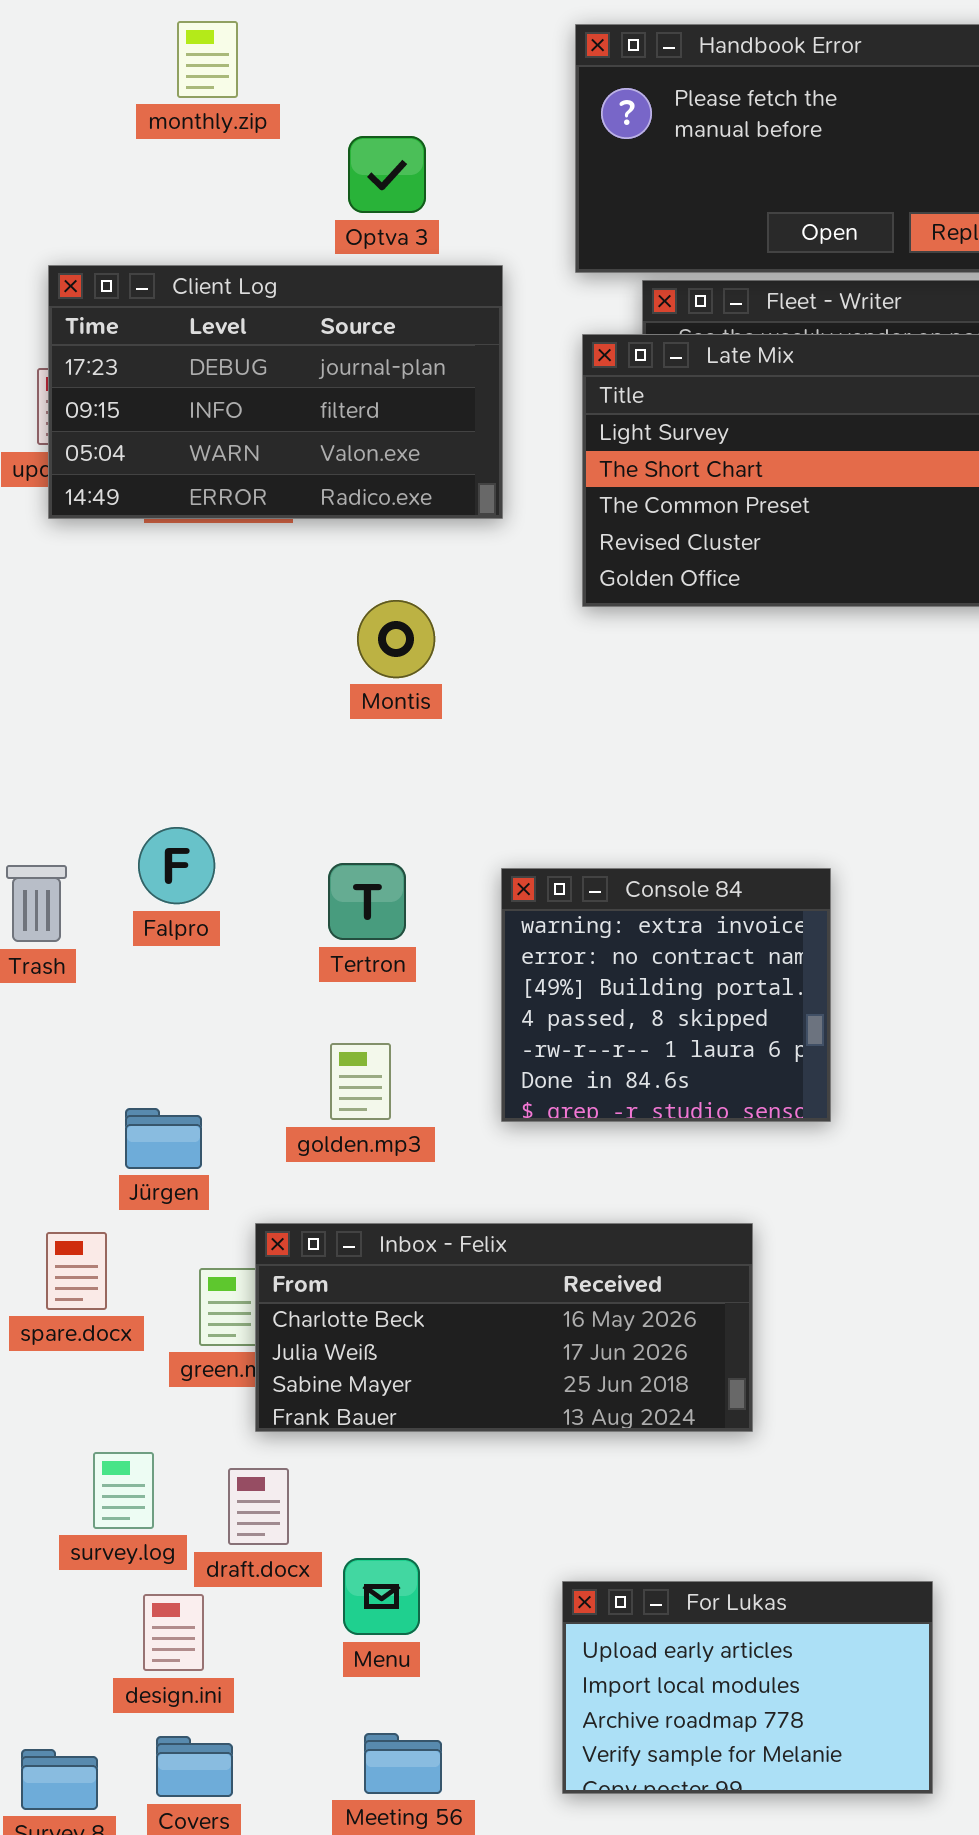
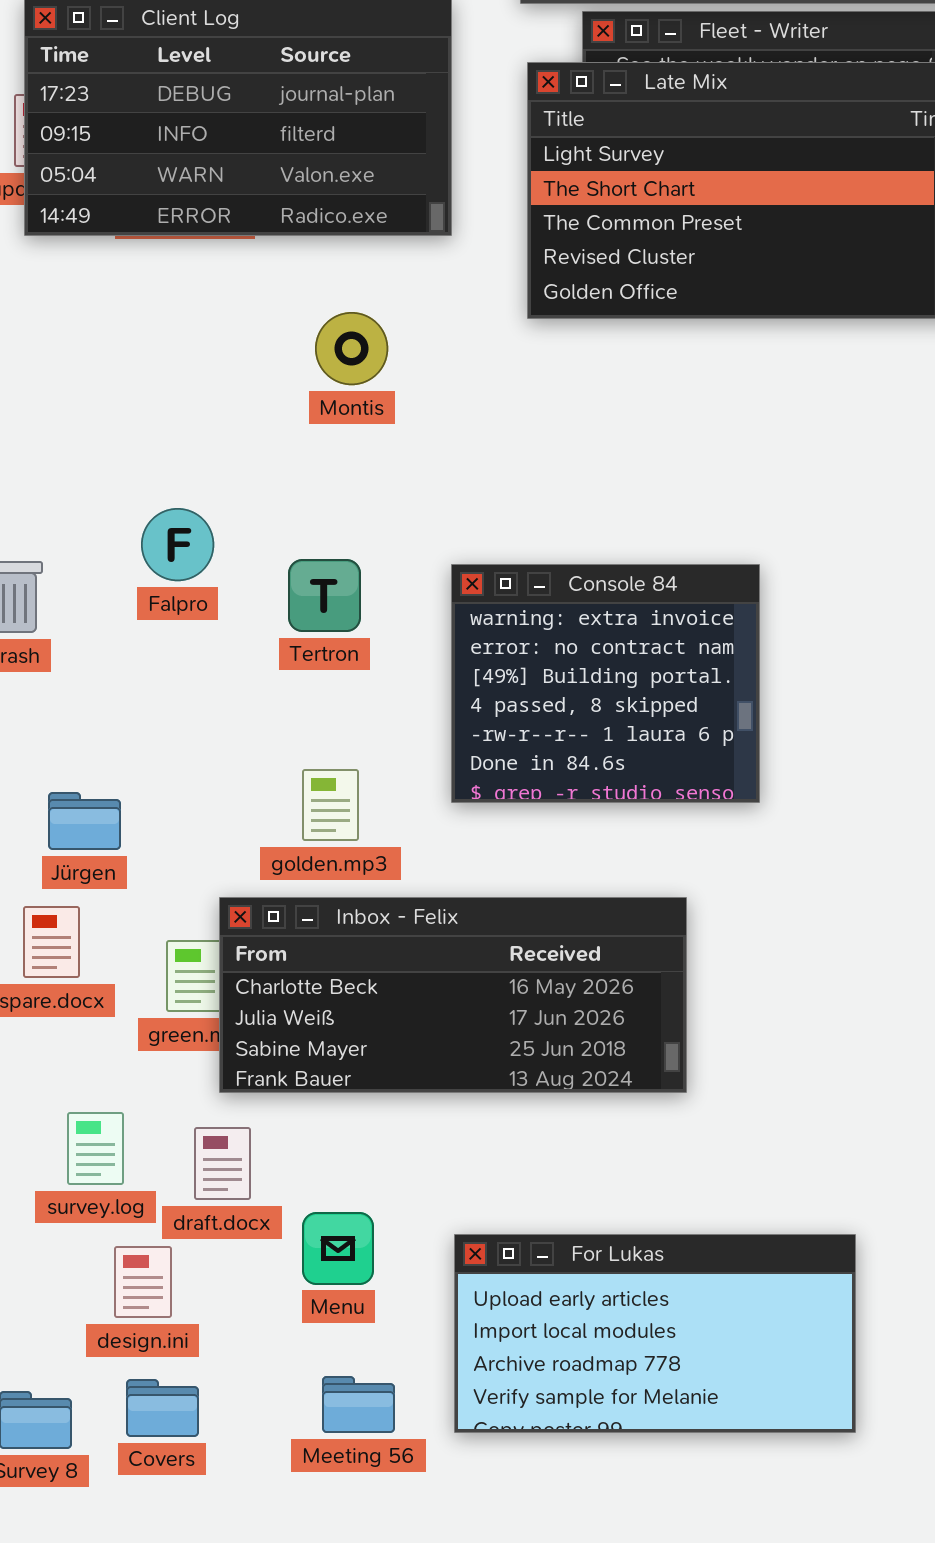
Falpro: [138,827,215,904] -> [141,508,214,581], moved
golden.mp3: [330,1043,391,1120] -> [302,769,359,841], moved
Jürgen: [125,1108,202,1169] -> [48,792,121,850], moved
For Lukas: [562,1581,933,1794] -> [454,1234,856,1433], resized

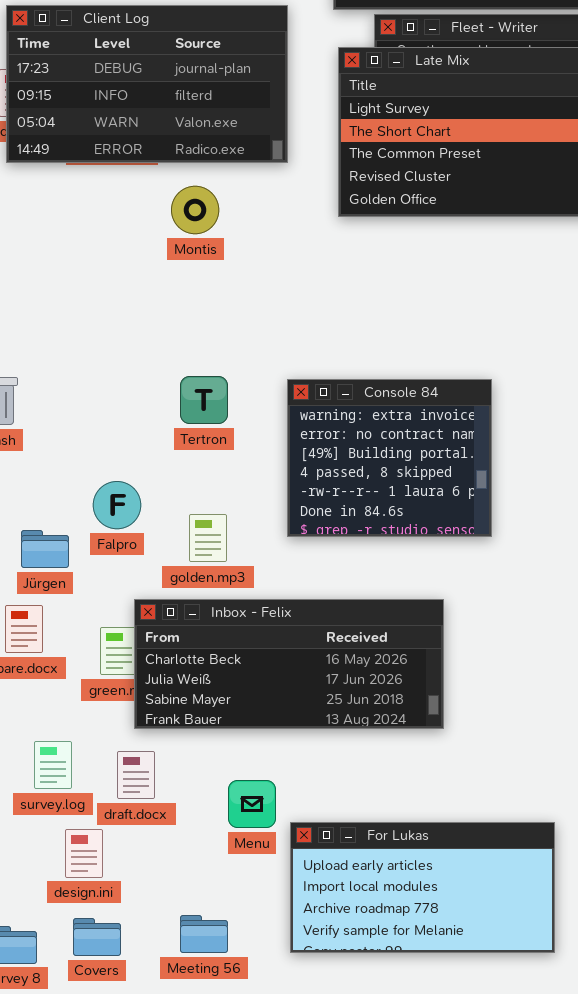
Montis: [315,312,388,385] -> [171,186,219,234], moved
Falpro: [141,508,214,581] -> [93,481,141,529], moved
Menu: [302,1212,374,1285] -> [228,780,276,828], moved
Meeting 56: [322,1376,395,1433] -> [180,915,228,953], moved

